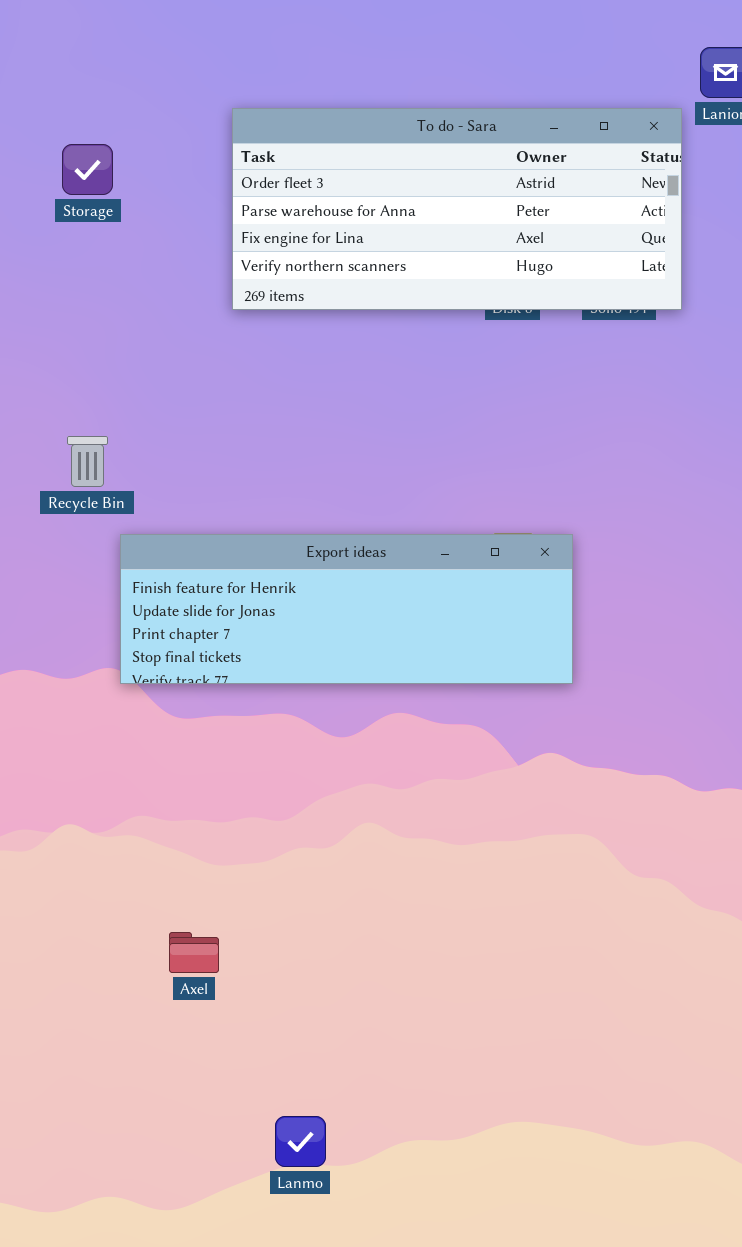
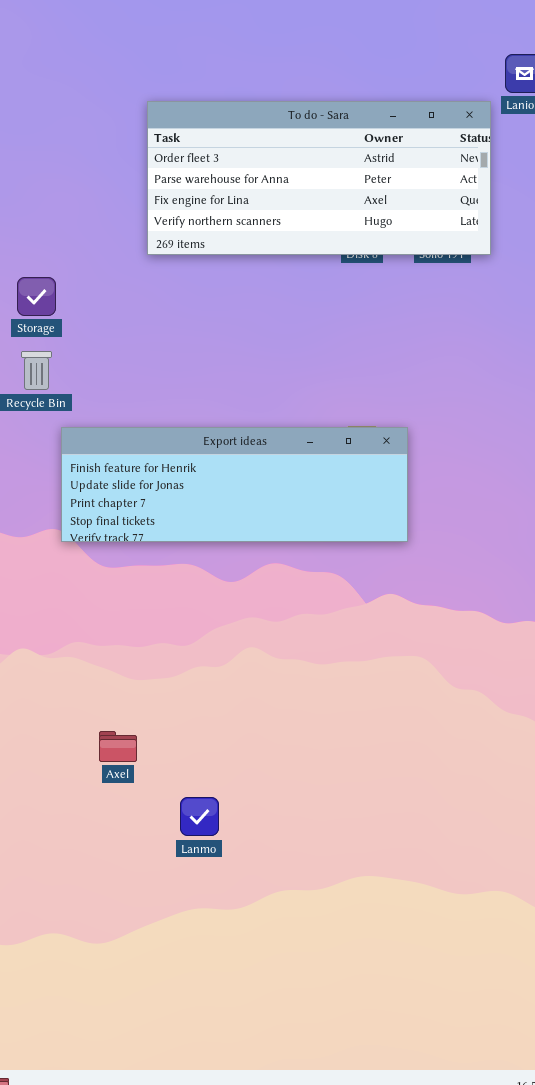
Storage: [62,144,113,195] -> [17,277,56,316], moved
Lanmo: [275,1116,326,1167] -> [180,797,219,836], moved

